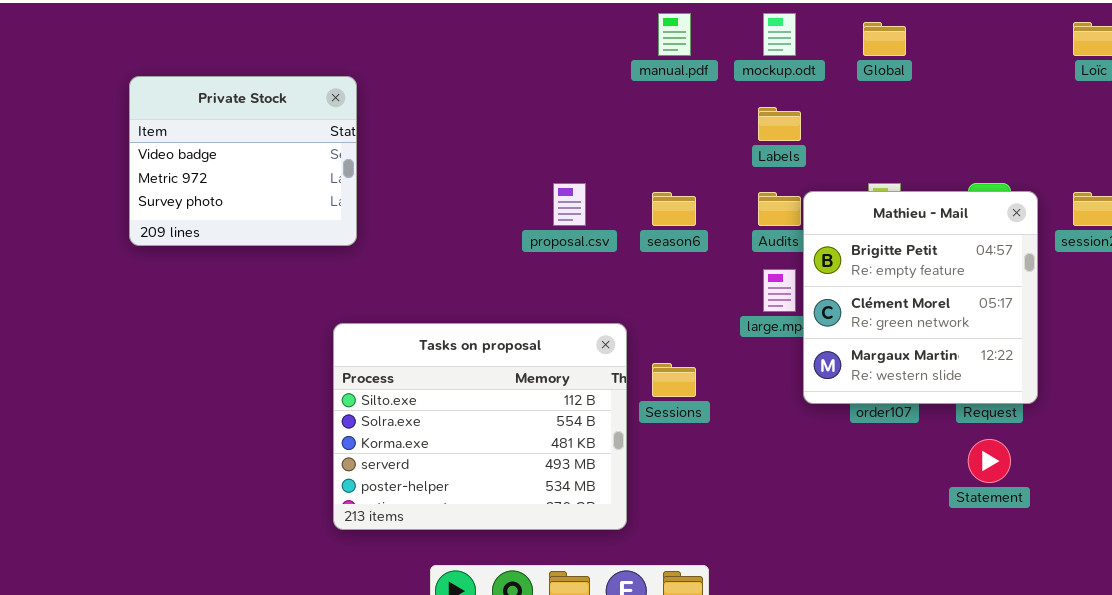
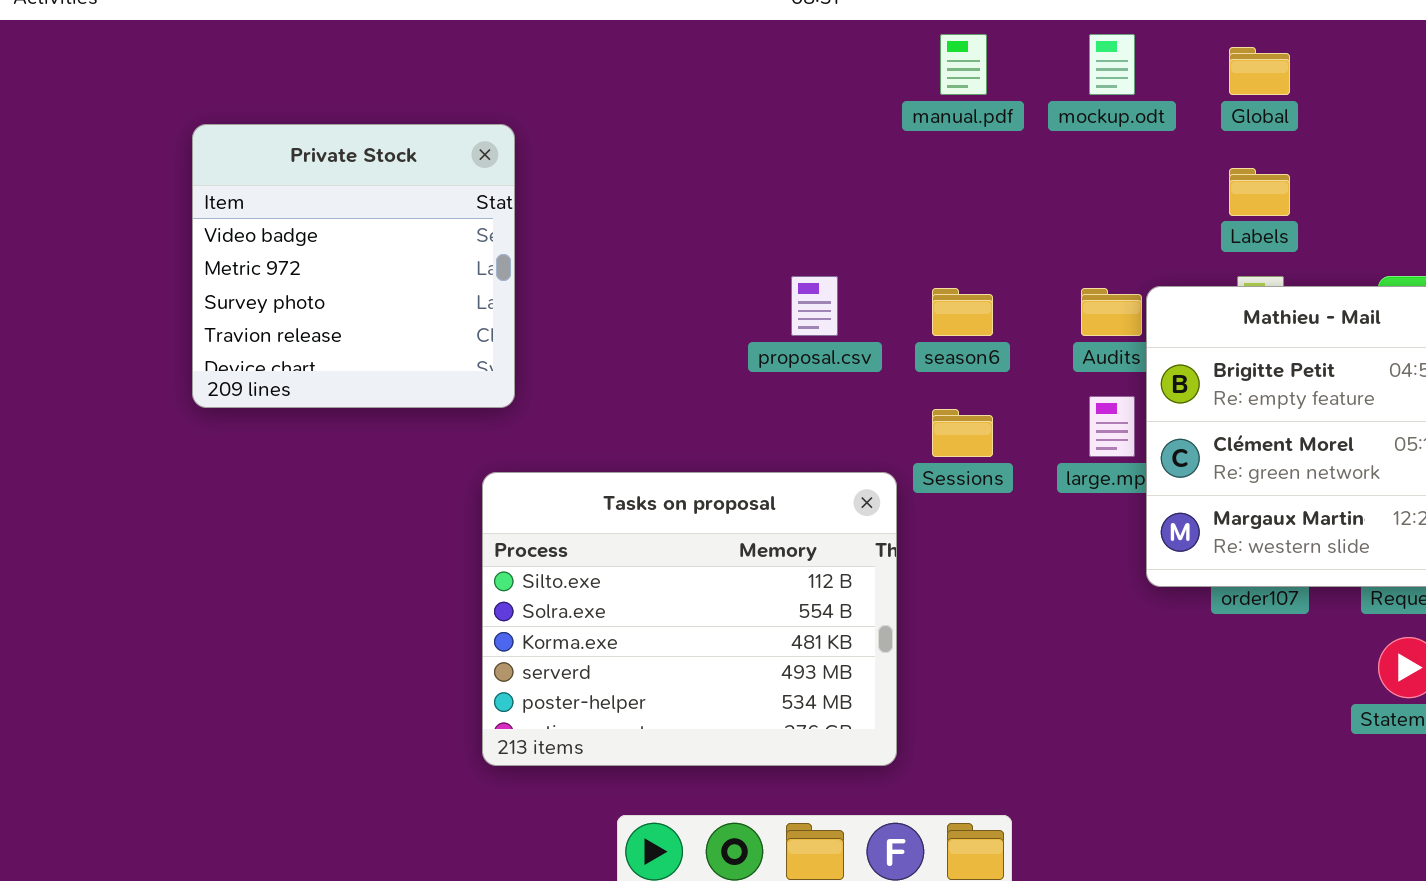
Private Stock: [129,76,357,246] -> [192,124,515,408], resized
Labels: [758,107,801,141] -> [1229,168,1290,216], moved
Sessions: [652,363,696,397] -> [932,409,993,457], moved

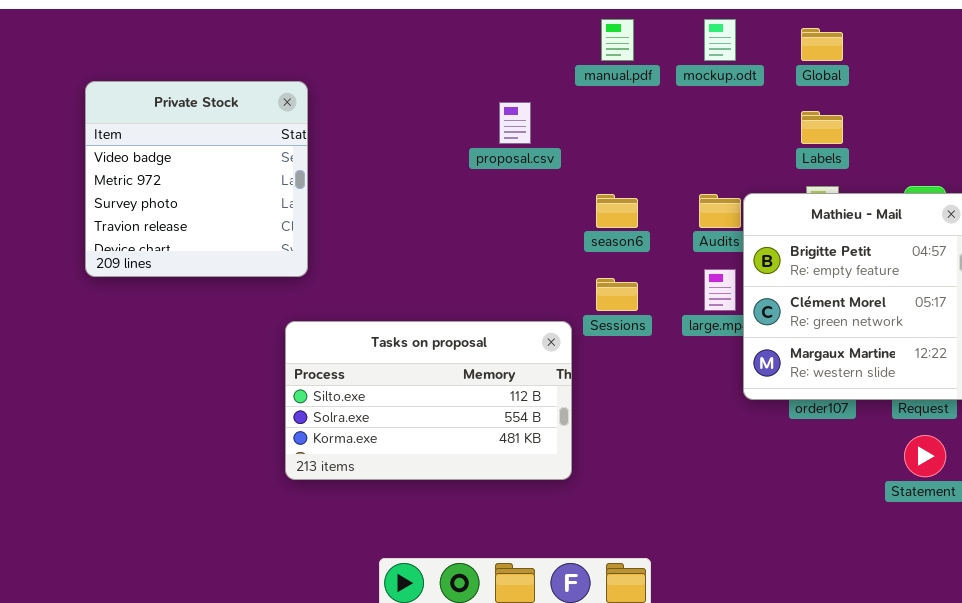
proposal.csv: [791,276,838,336] -> [499,102,531,144], moved
Tasks on proposal: [482,472,897,766] -> [285,321,572,480], resized

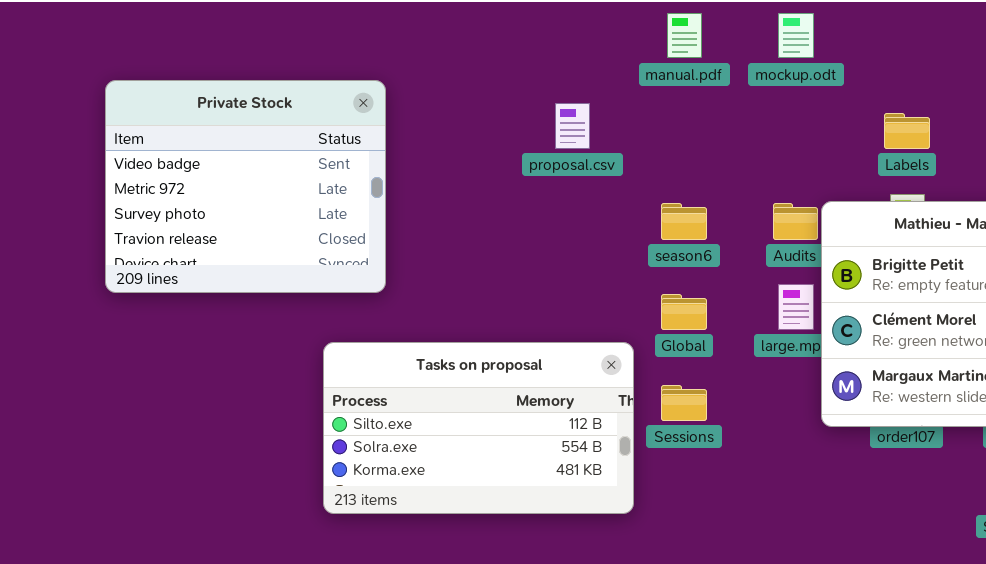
Global: [801,28,843,61] -> [661,294,707,330], moved
Private Stock: [85,81,308,277] -> [105,80,386,293], resized
Sessions: [596,278,638,311] -> [661,385,707,421], moved

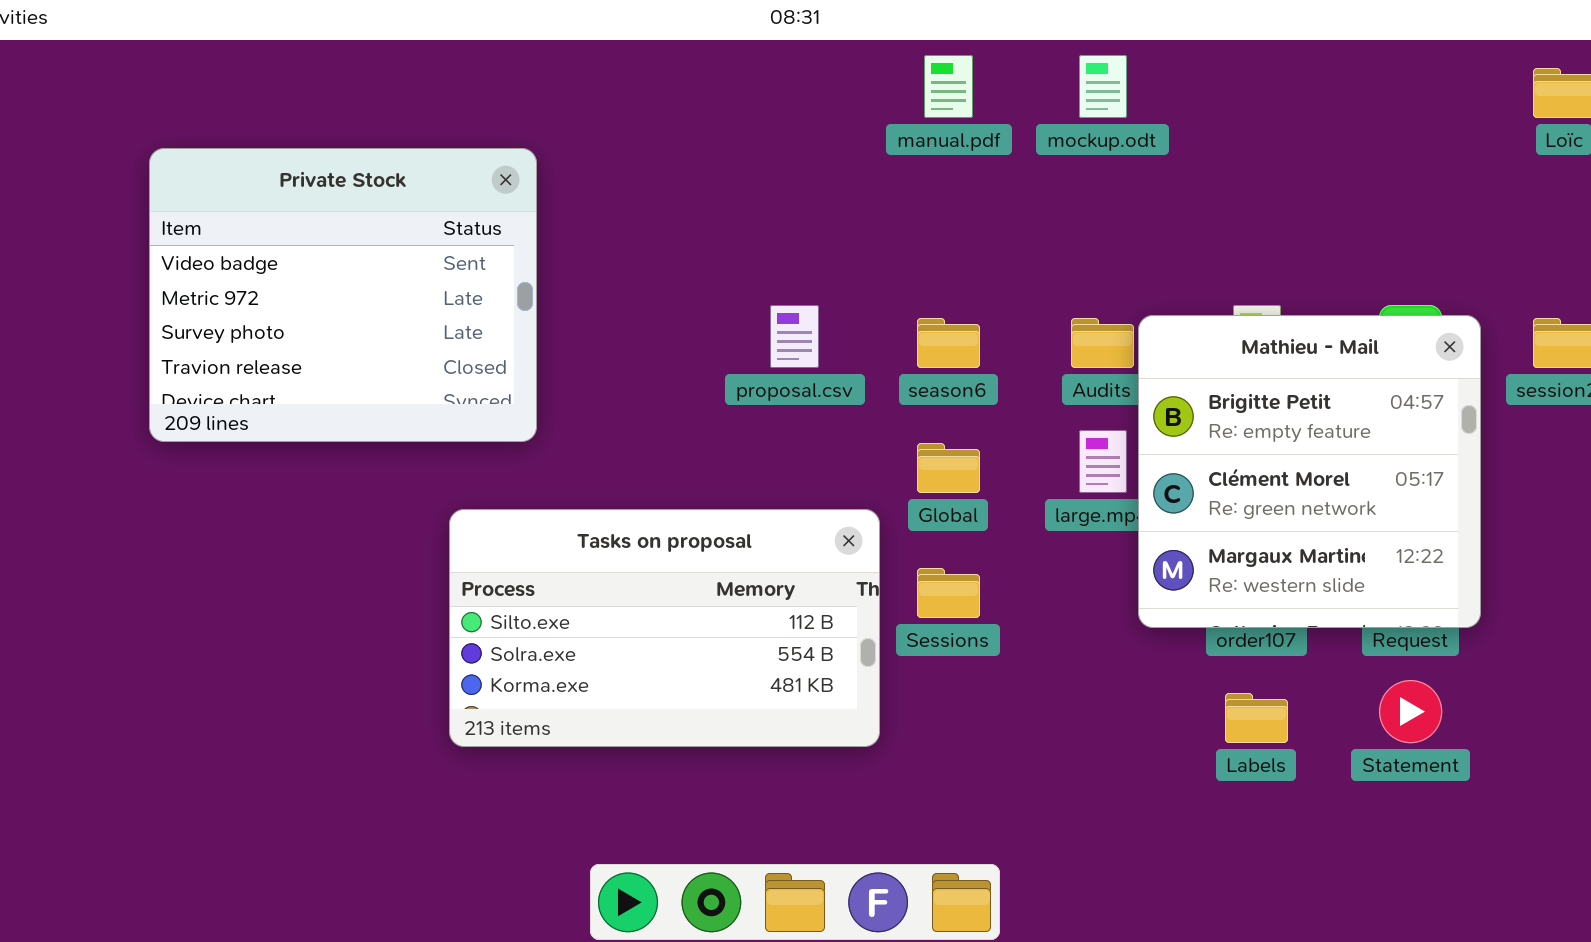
proposal.csv: [555,103,590,149] -> [770,305,819,368], moved
Labels: [884,113,930,149] -> [1225,693,1288,743], moved

